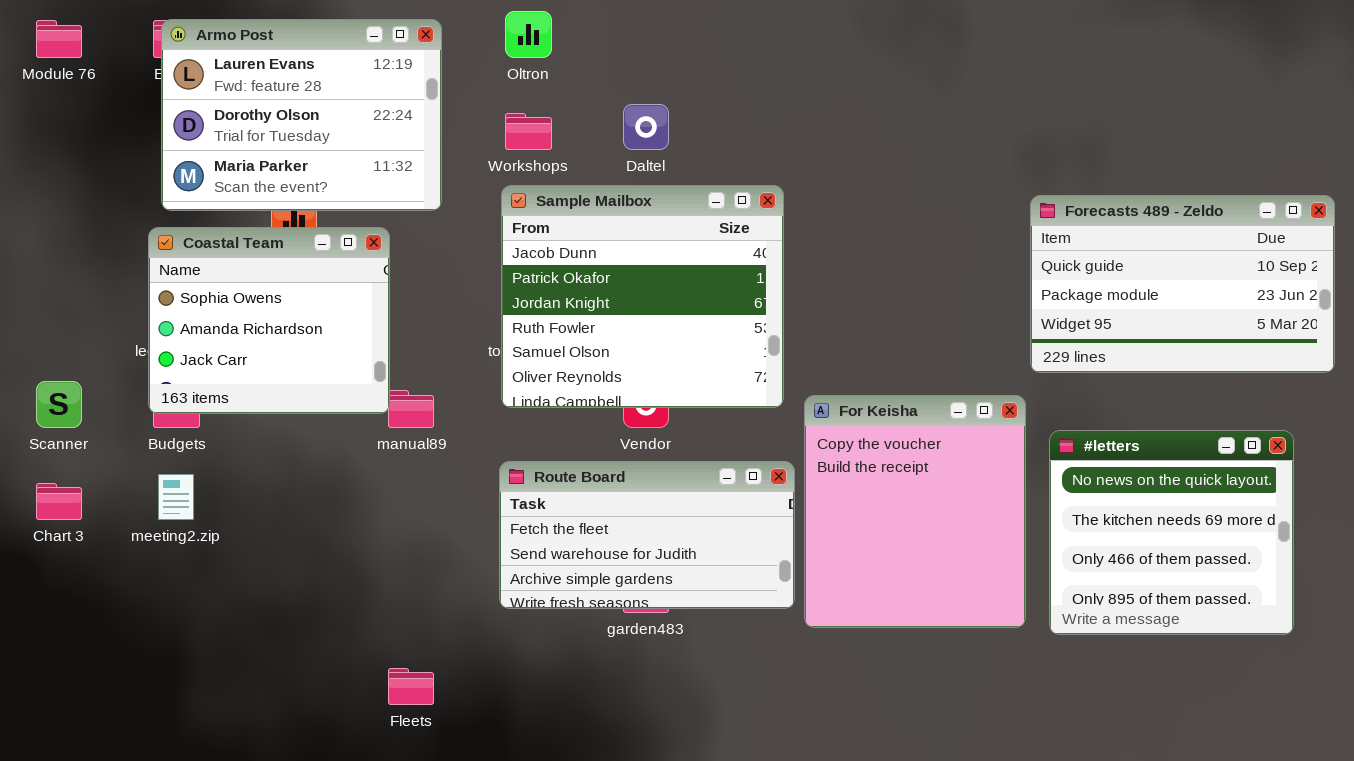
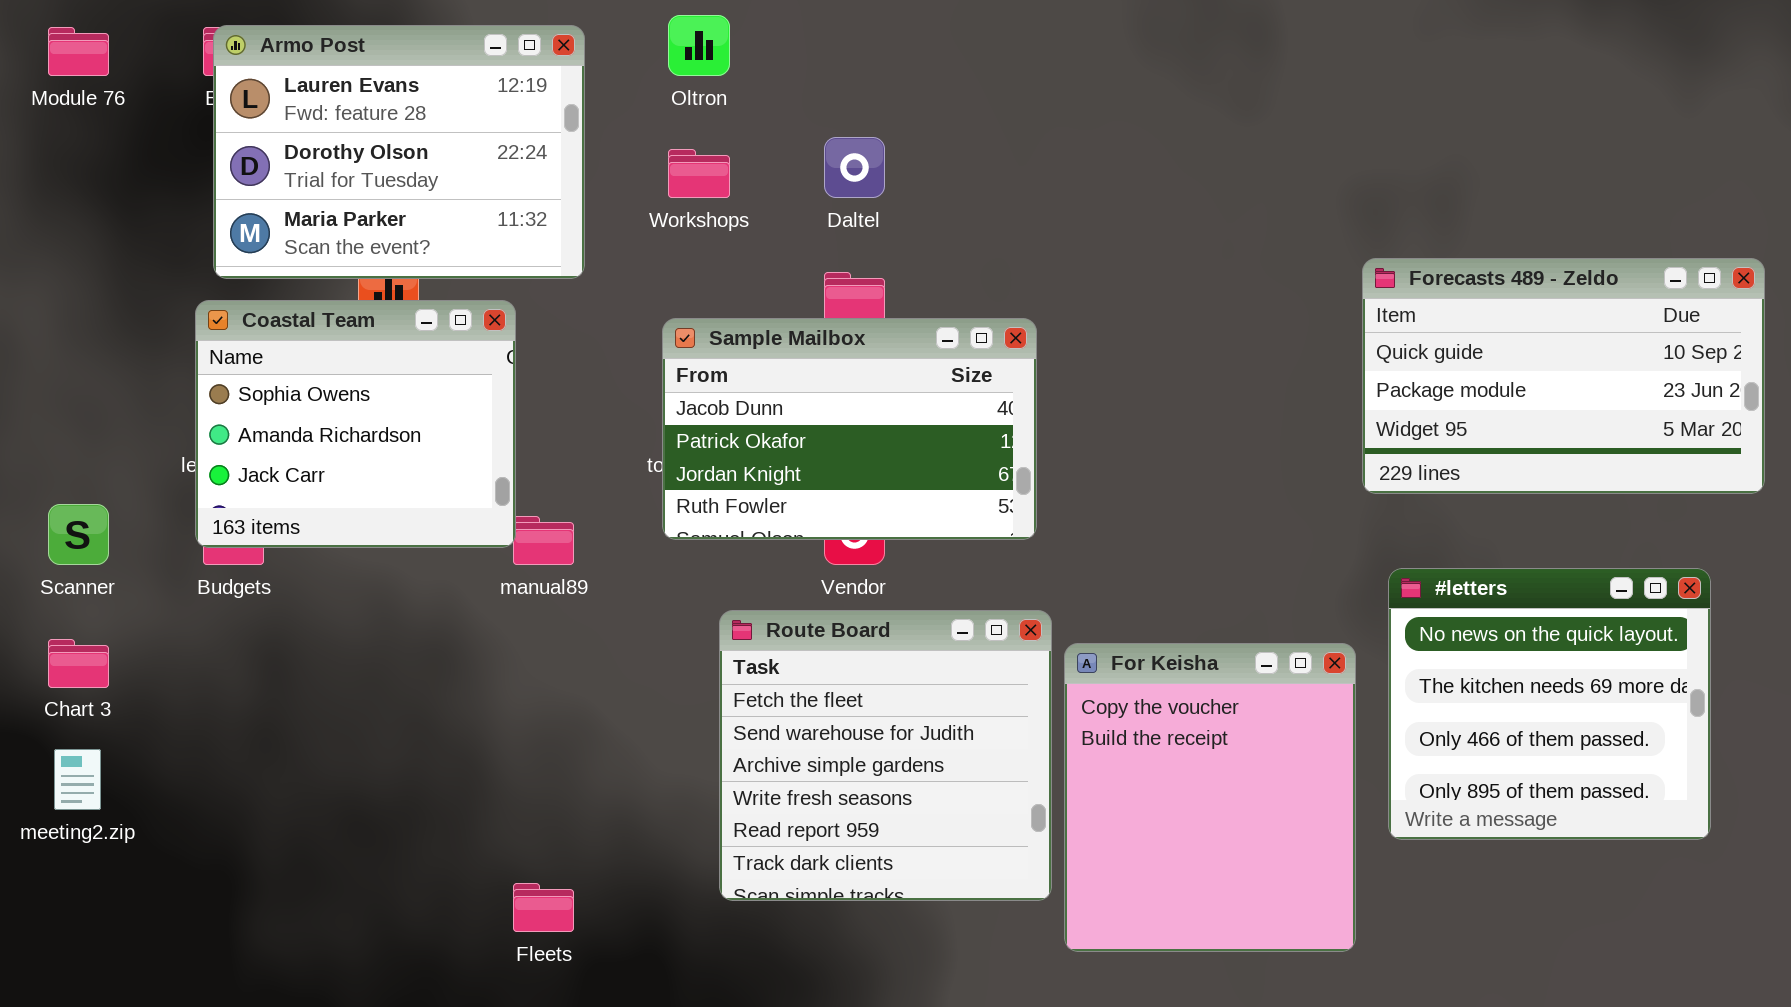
Sample Mailbox: [501,185,784,408] -> [662,318,1037,540], resized
For Keisha: [804,395,1026,628] -> [1064,643,1356,952], moved
Route Board: [499,461,795,609] -> [719,610,1052,901], resized
meeting2.zip: [158,474,194,520] -> [54,749,101,810], moved

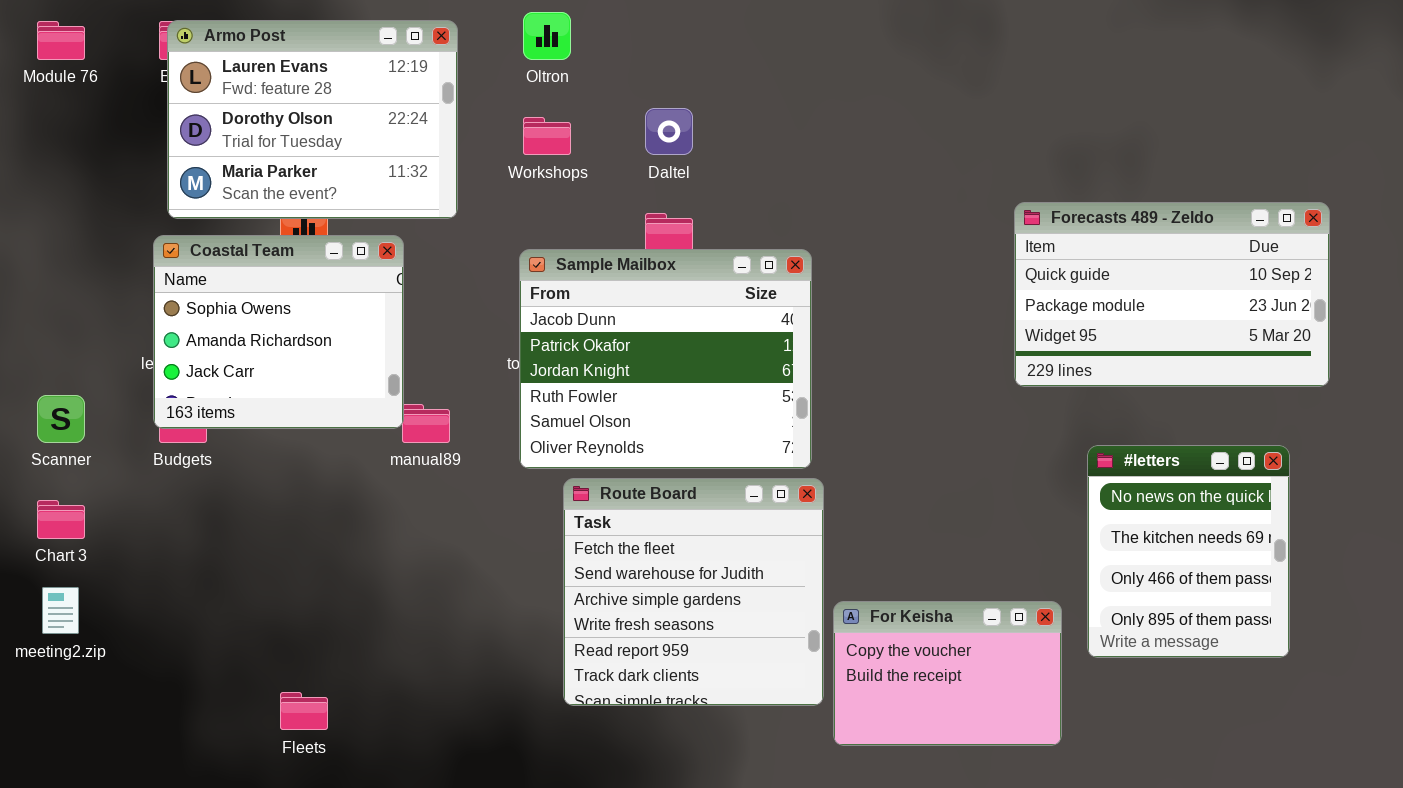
Forecasts 489 - Zeldo: [1362,258,1765,494] -> [1014,202,1330,387], moved
Sample Mailbox: [662,318,1037,540] -> [519,249,812,469], resized
#letters: [1388,568,1711,840] -> [1087,445,1290,658], resized
For Keisha: [1064,643,1356,952] -> [833,601,1062,746], resized
Fleets: [513,883,574,932] -> [280,692,328,730], moved

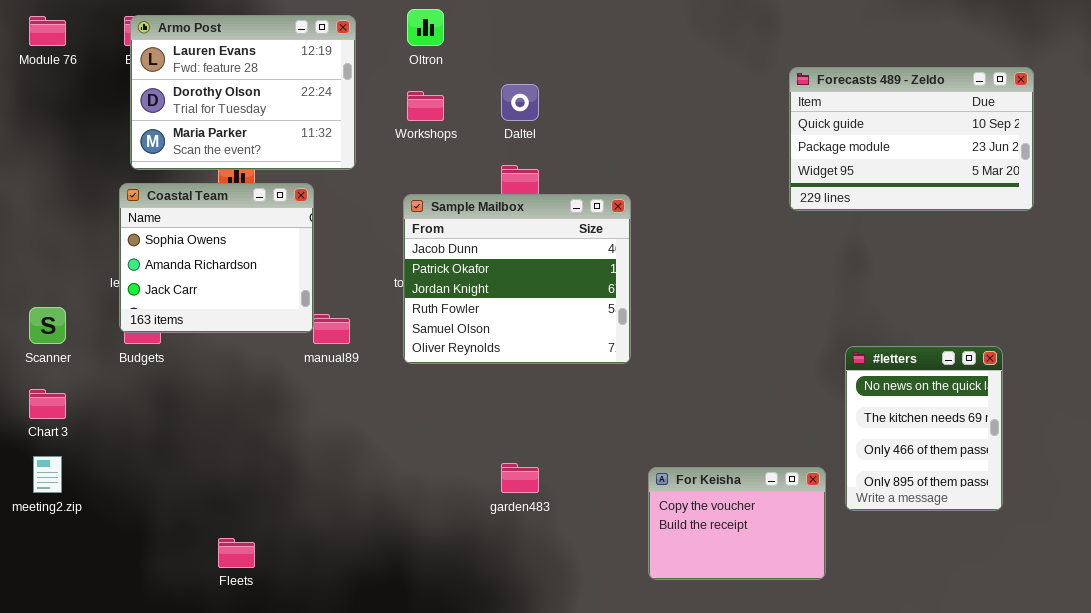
Forecasts 489 - Zeldo: [1014,202,1330,387] -> [789,67,1034,211], moved
Route Board: [563,478,824,706] -> none, closed

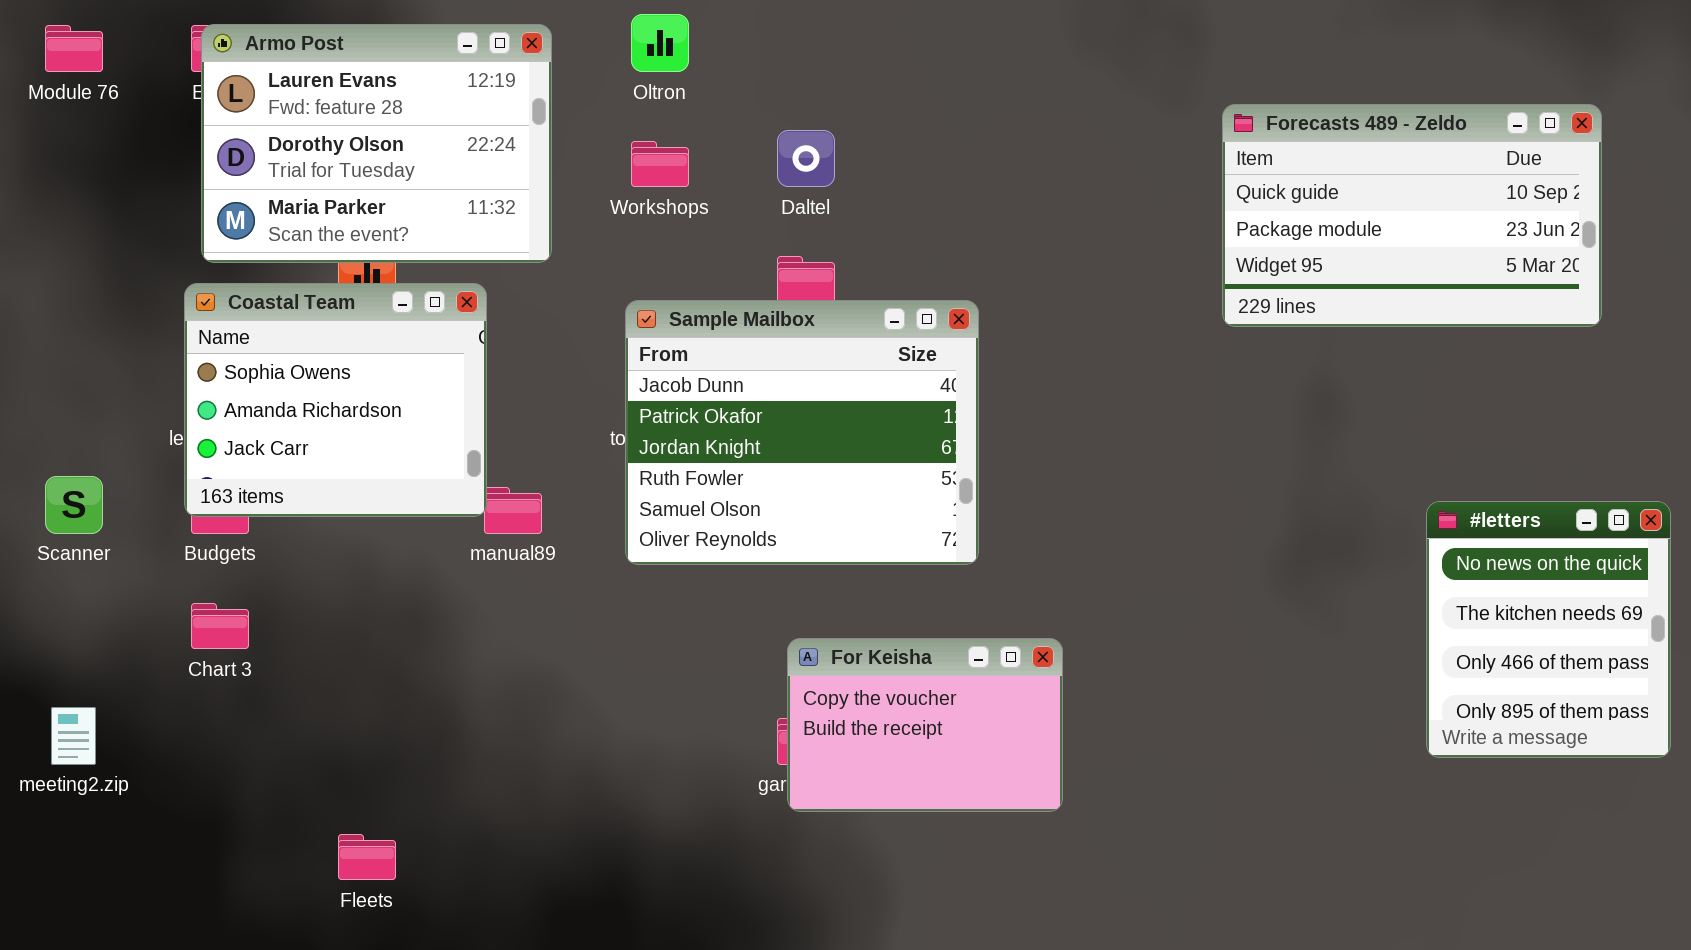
#letters: [845,346,1003,511] -> [1426,501,1671,758], moved
Chart 3: [29,389,66,419] -> [191,603,249,649], moved
For Keisha: [648,467,826,580] -> [787,638,1063,812], moved

